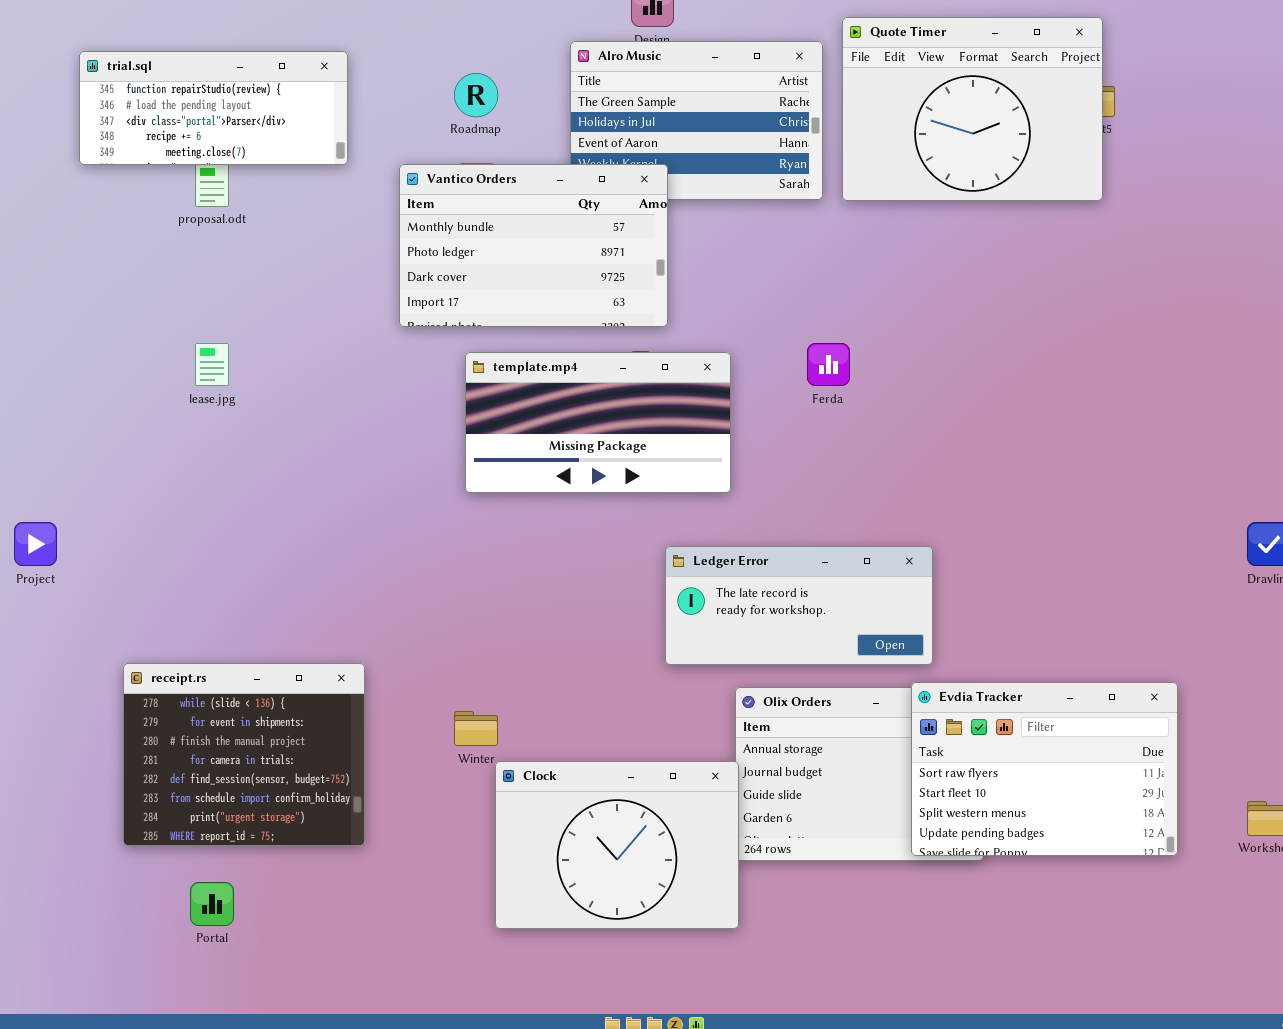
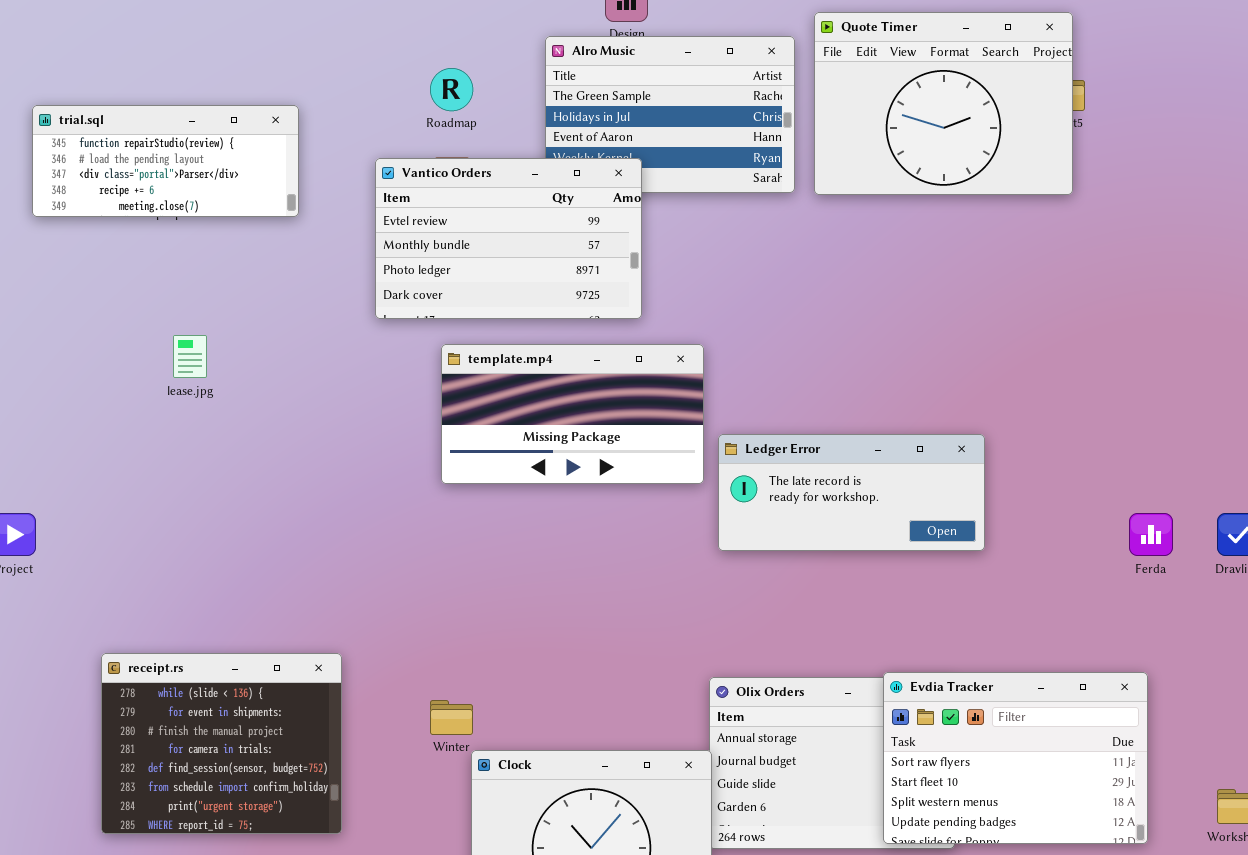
trial.sql: [79,51,348,165] -> [32,105,299,217], moved
Vantico Orders: [399,164,668,327] -> [375,158,642,319], scrolled up 1 row
Ferda: [807,343,850,386] -> [1129,513,1173,556], moved
Ledger Error: [665,546,933,665] -> [718,434,985,551], moved

